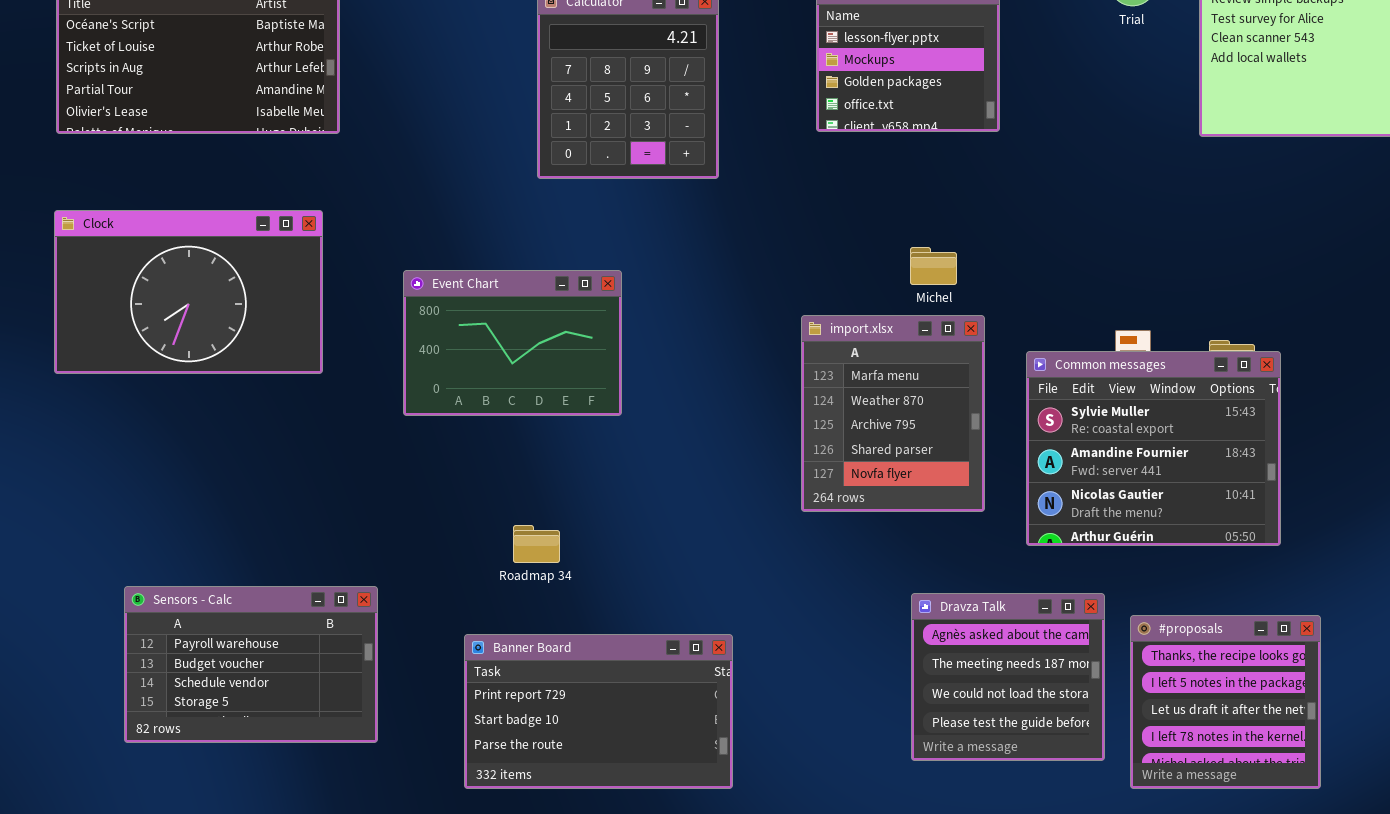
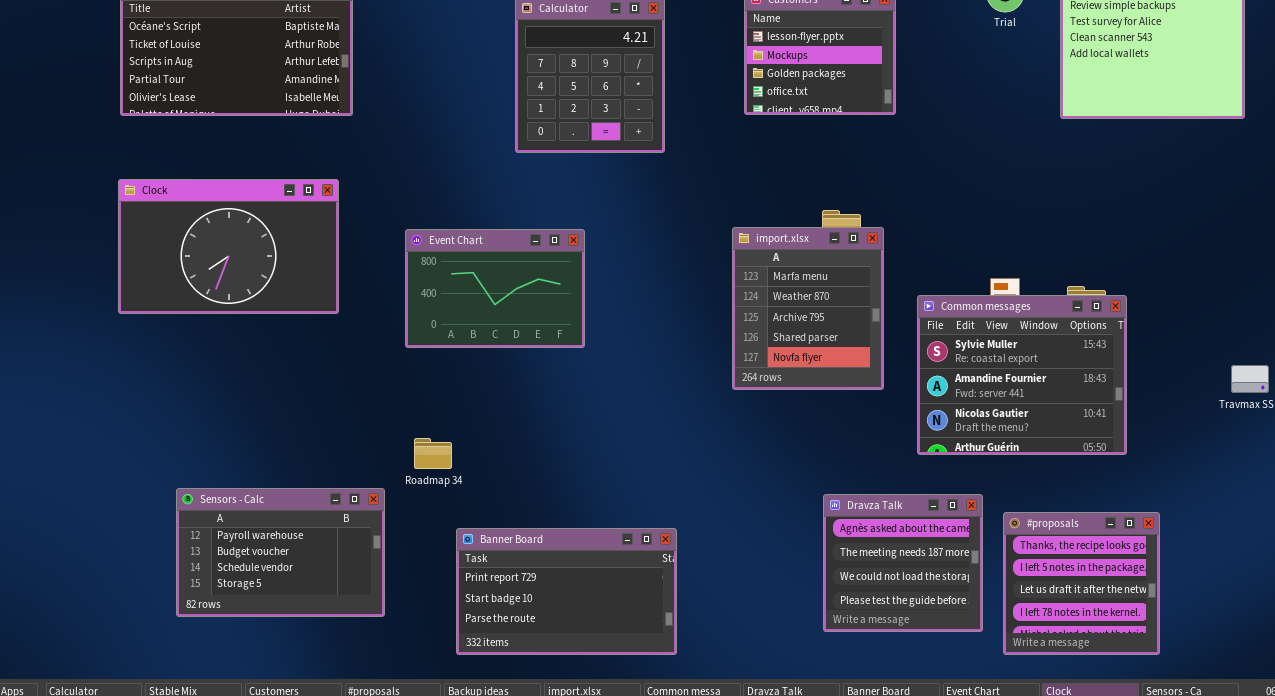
import.xlsx: [801,315,985,512] -> [732,227,884,390], moved
Roadmap 34: [513,525,560,563] -> [414,438,452,469], moved

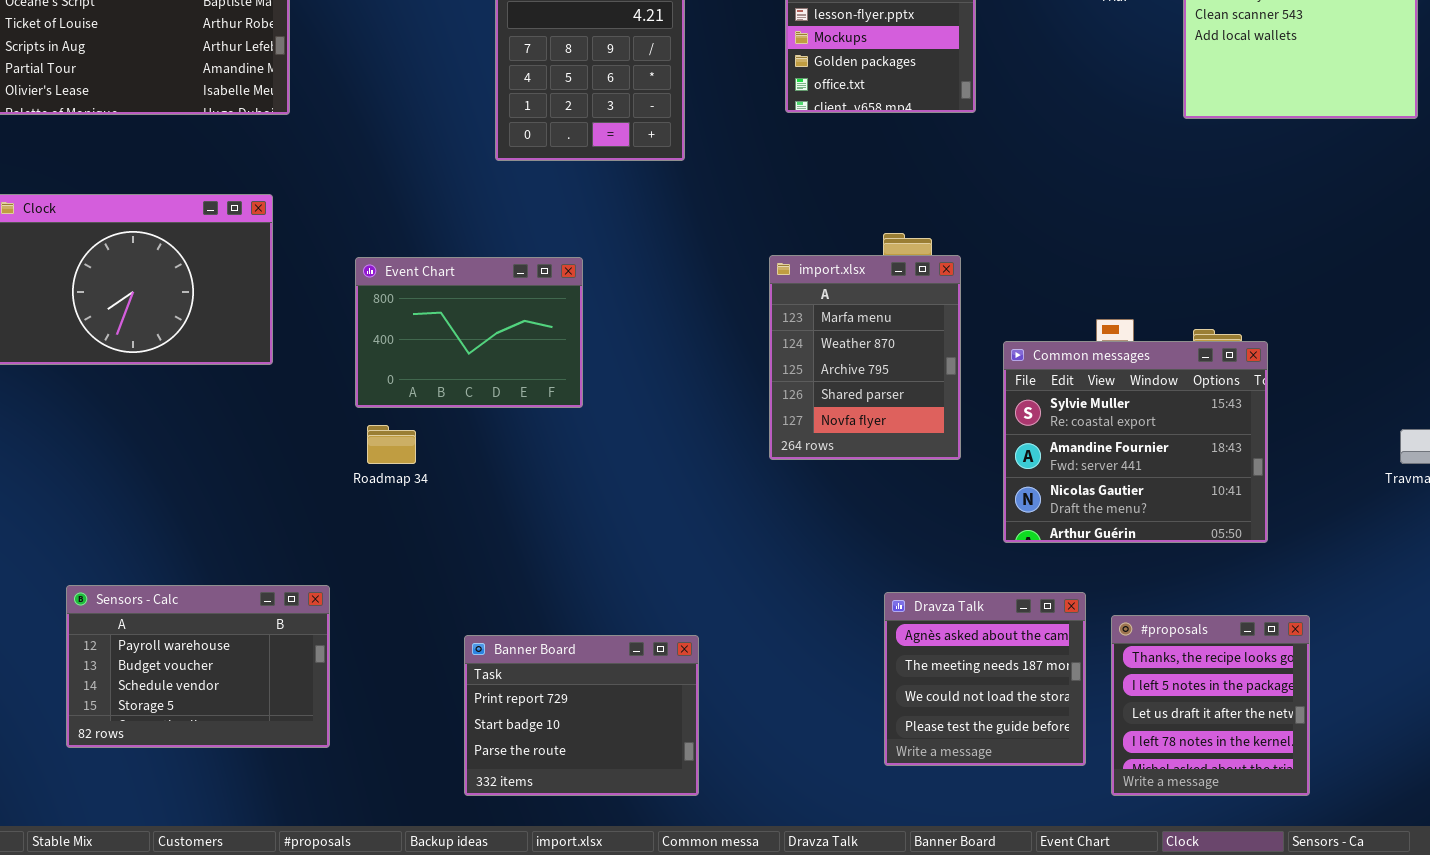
Roadmap 34: [414,438,452,469] -> [367,425,416,464], moved
Banner Board: [456,528,677,655] -> [464,635,699,796], resized

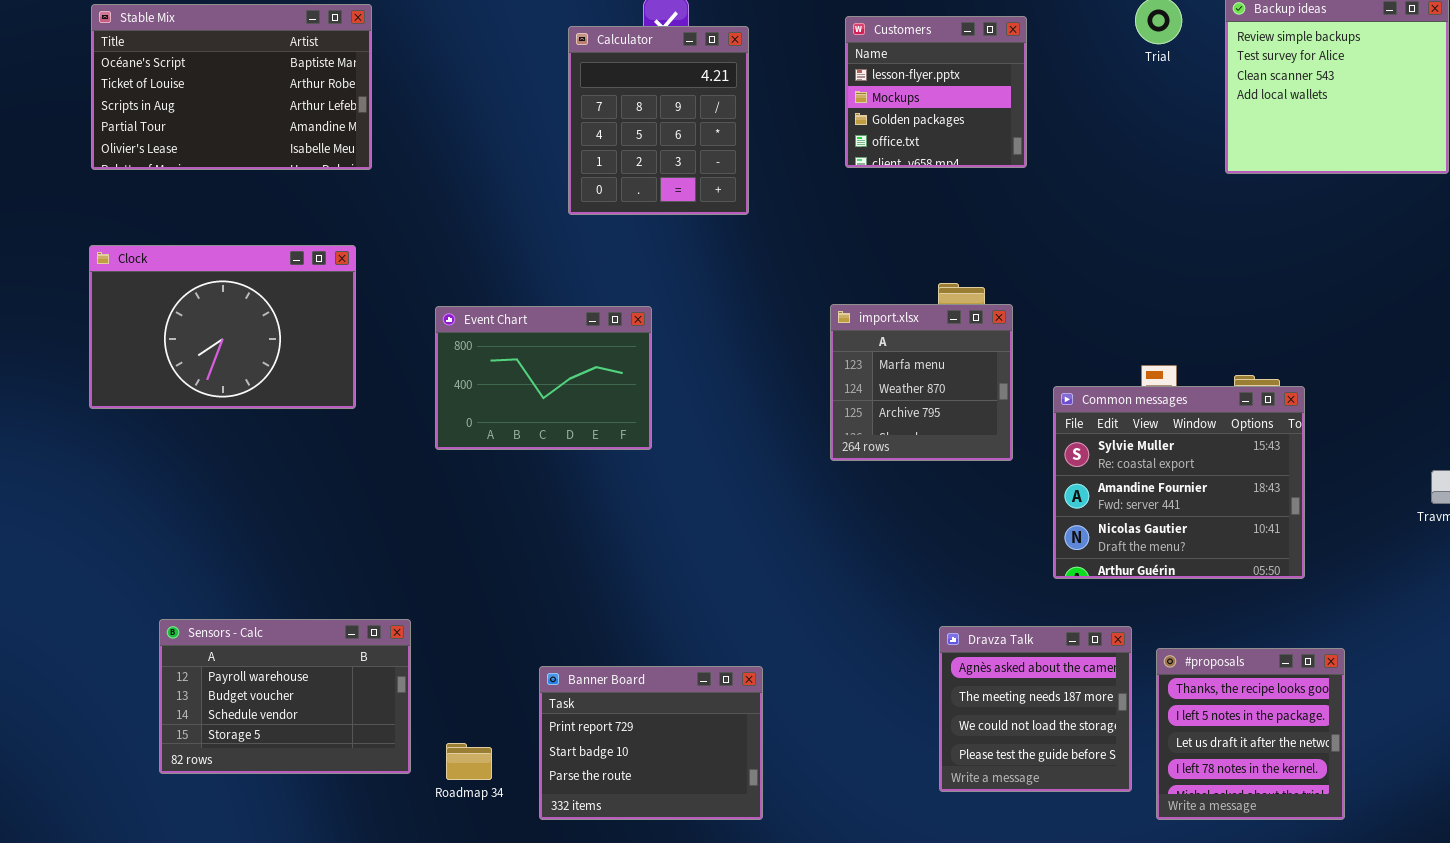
import.xlsx: [769,255,961,460] -> [830,304,1013,461], resized
Roadmap 34: [367,425,416,464] -> [446,743,492,780], moved

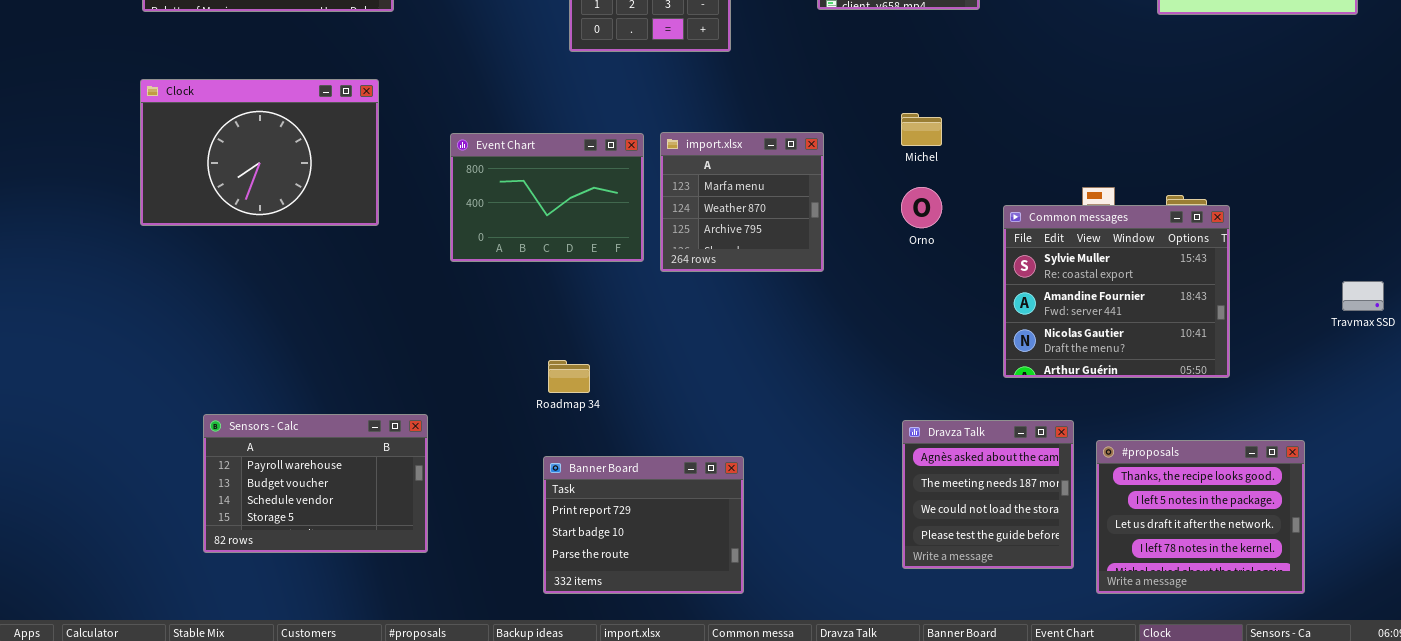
import.xlsx: [830,304,1013,461] -> [660,132,824,272], moved
#proposals: [1156,648,1345,820] -> [1096,440,1305,594], resized
Roadmap 34: [446,743,492,780] -> [548,360,590,393], moved

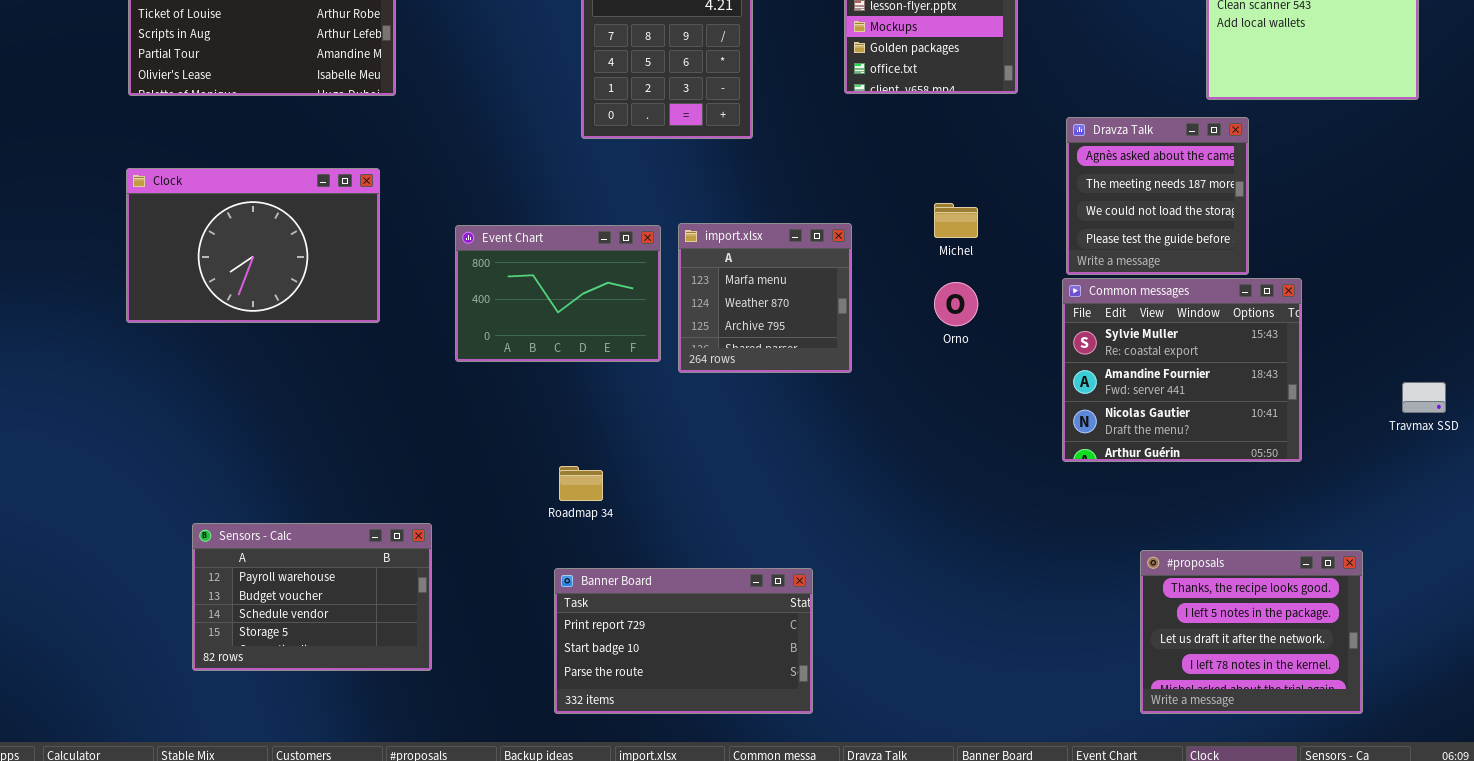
Common messages: [1003,205,1230,378] -> [1062,278,1302,462], moved
Dravza Talk: [902,420,1074,569] -> [1066,117,1249,275], moved
Banner Board: [543,456,744,594] -> [554,568,813,714], resized

